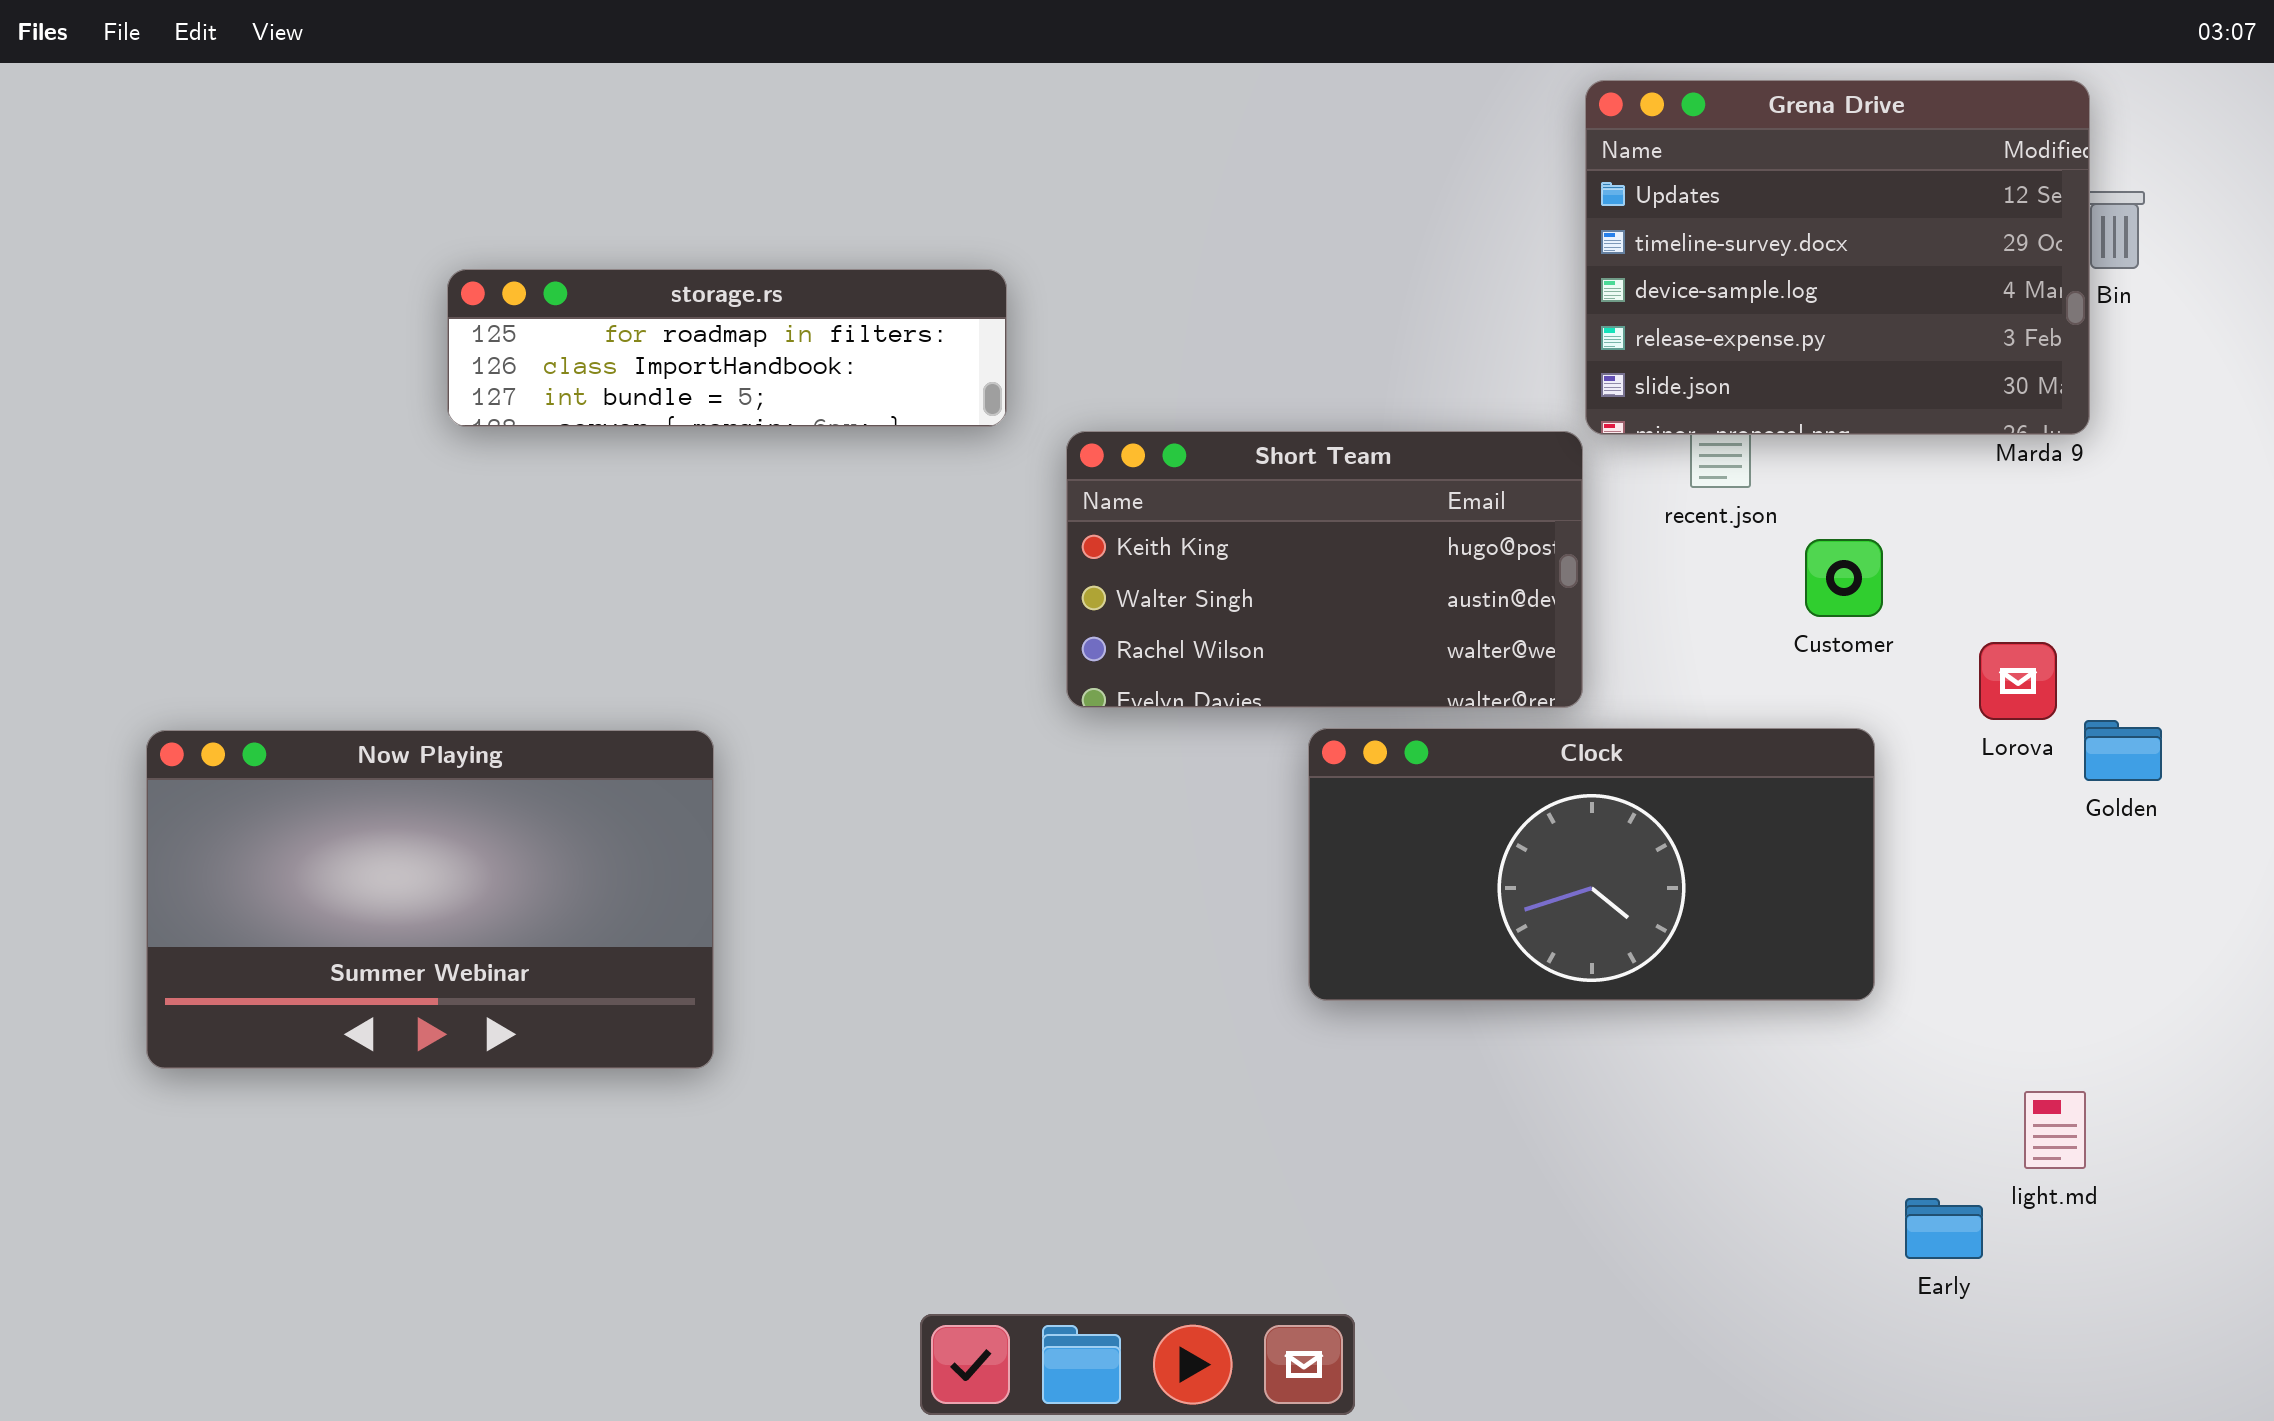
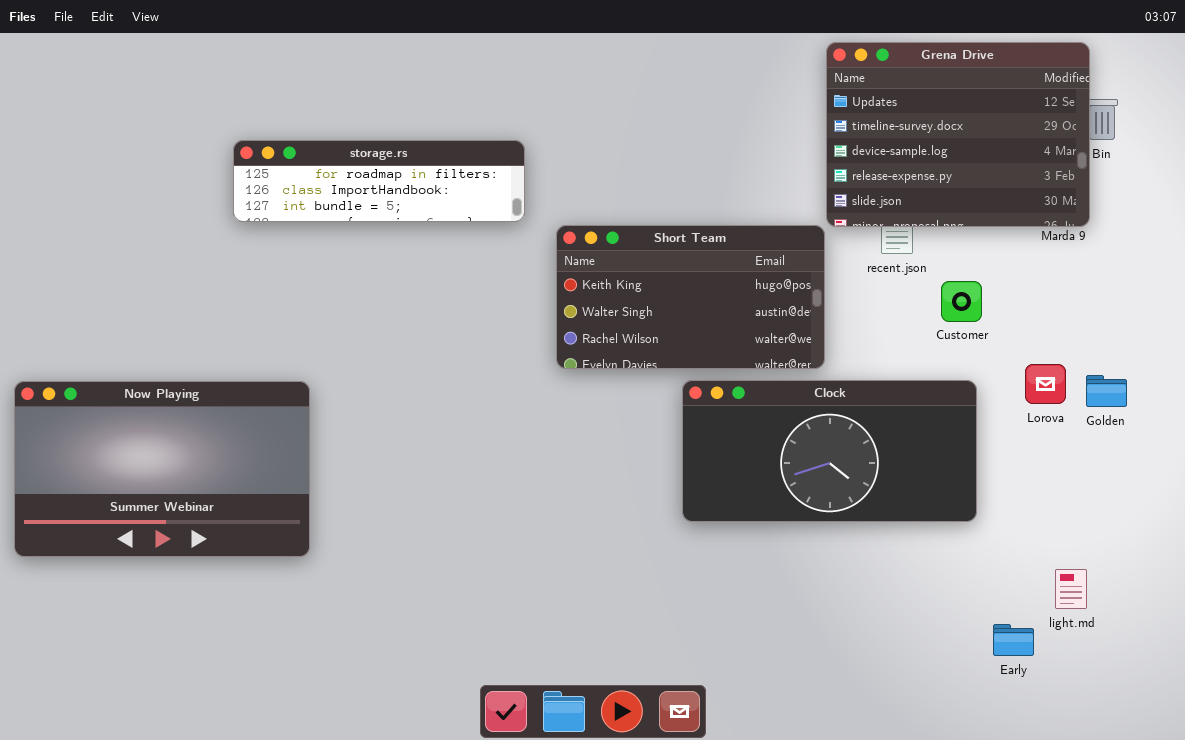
Lorova: [1979,642,2057,720] -> [1025,364,1066,404], moved
Now Playing: [146,730,714,1069] -> [14,381,310,557], moved

